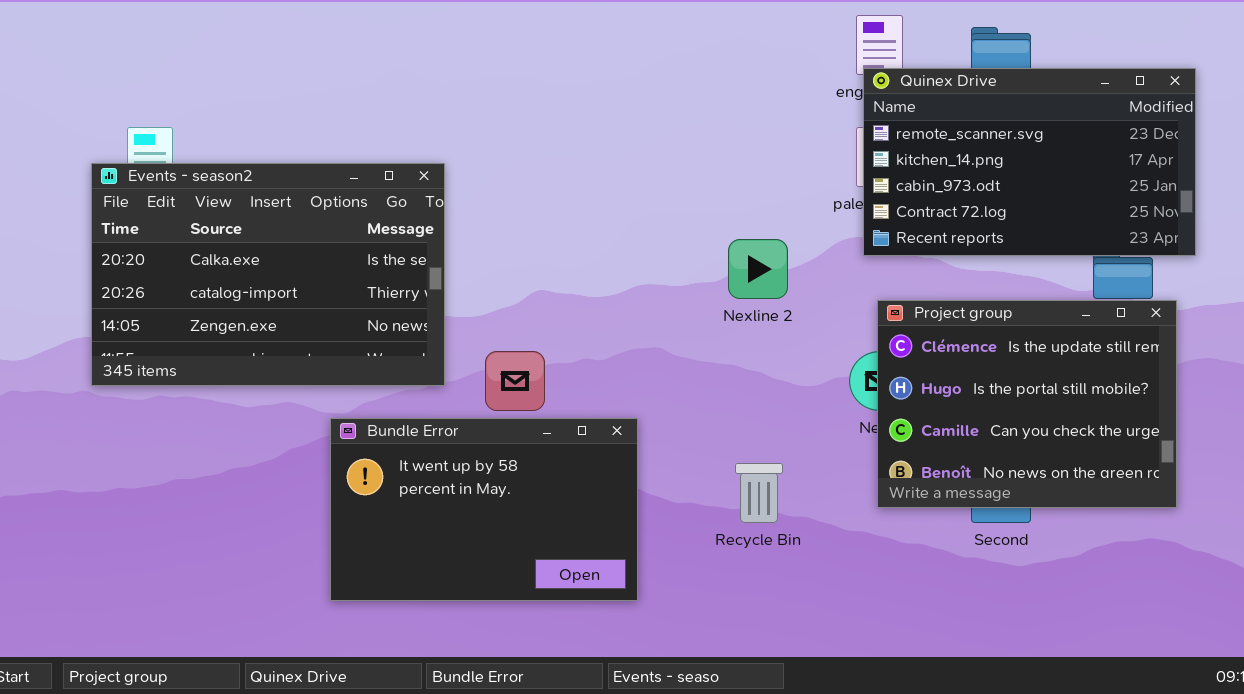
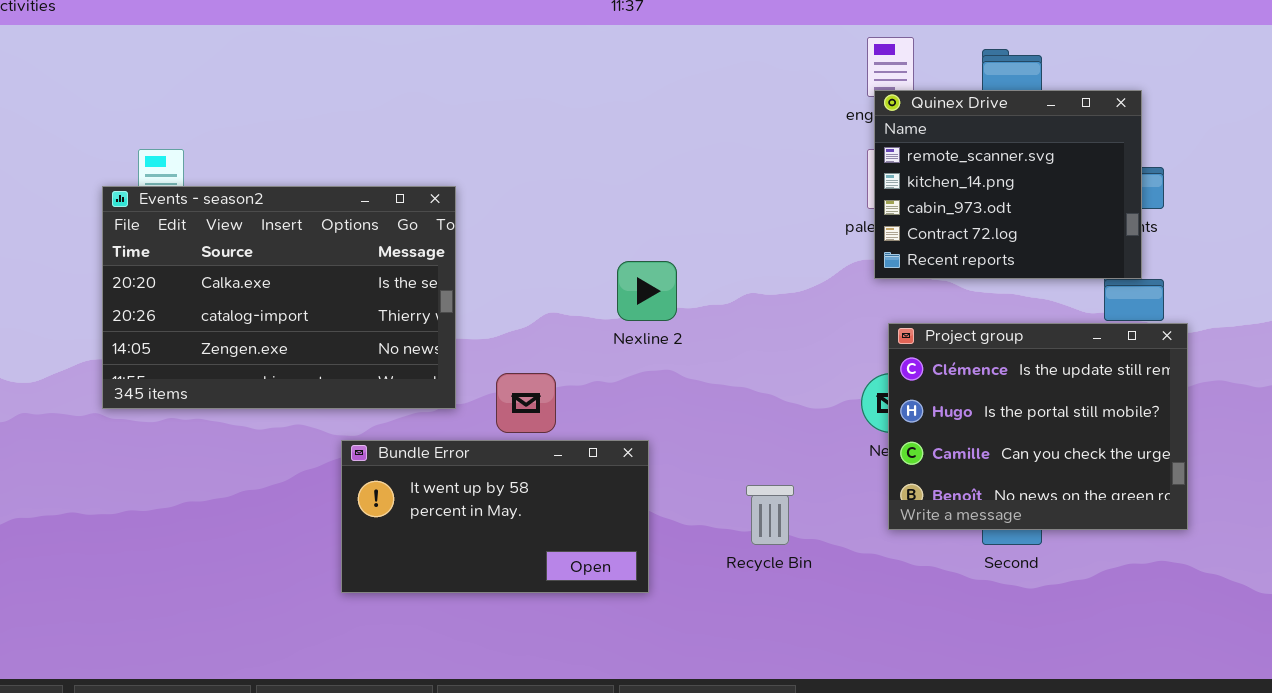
Quinex Drive: [863,68,1196,256] -> [874,90,1142,279], resized
Nexline 2: [728,239,788,299] -> [617,261,677,321], moved
Bundle Error: [330,418,638,601] -> [341,440,649,593], resized

